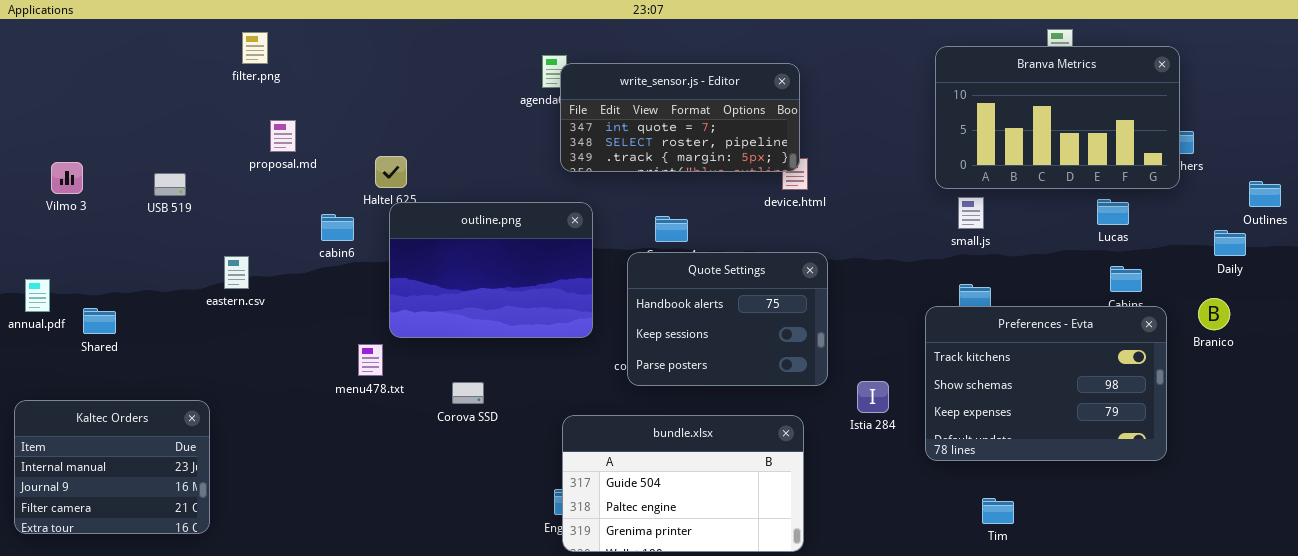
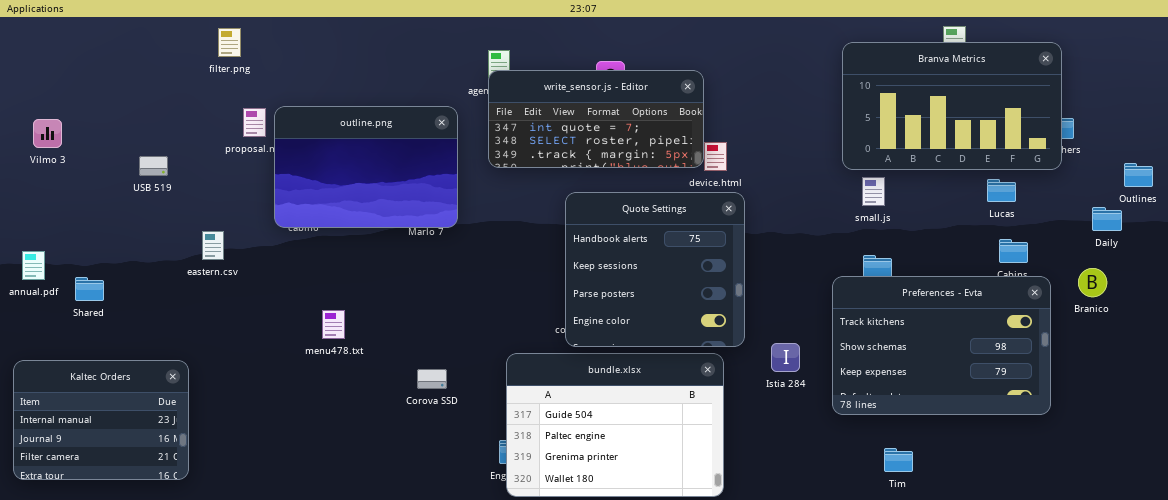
write_sensor.js - Editor: [560,63,800,172] -> [488,70,704,168], moved
Vilmo 3: [51,162,83,194] -> [33,119,62,148], moved
outline.png: [389,202,593,338] -> [274,106,458,228], moved
Quote Settings: [627,252,828,386] -> [565,192,745,347], resized
Corova SSD: [452,382,484,404] -> [417,369,447,389], moved
bundle.xlsx: [562,415,804,552] -> [506,353,724,497], resized

